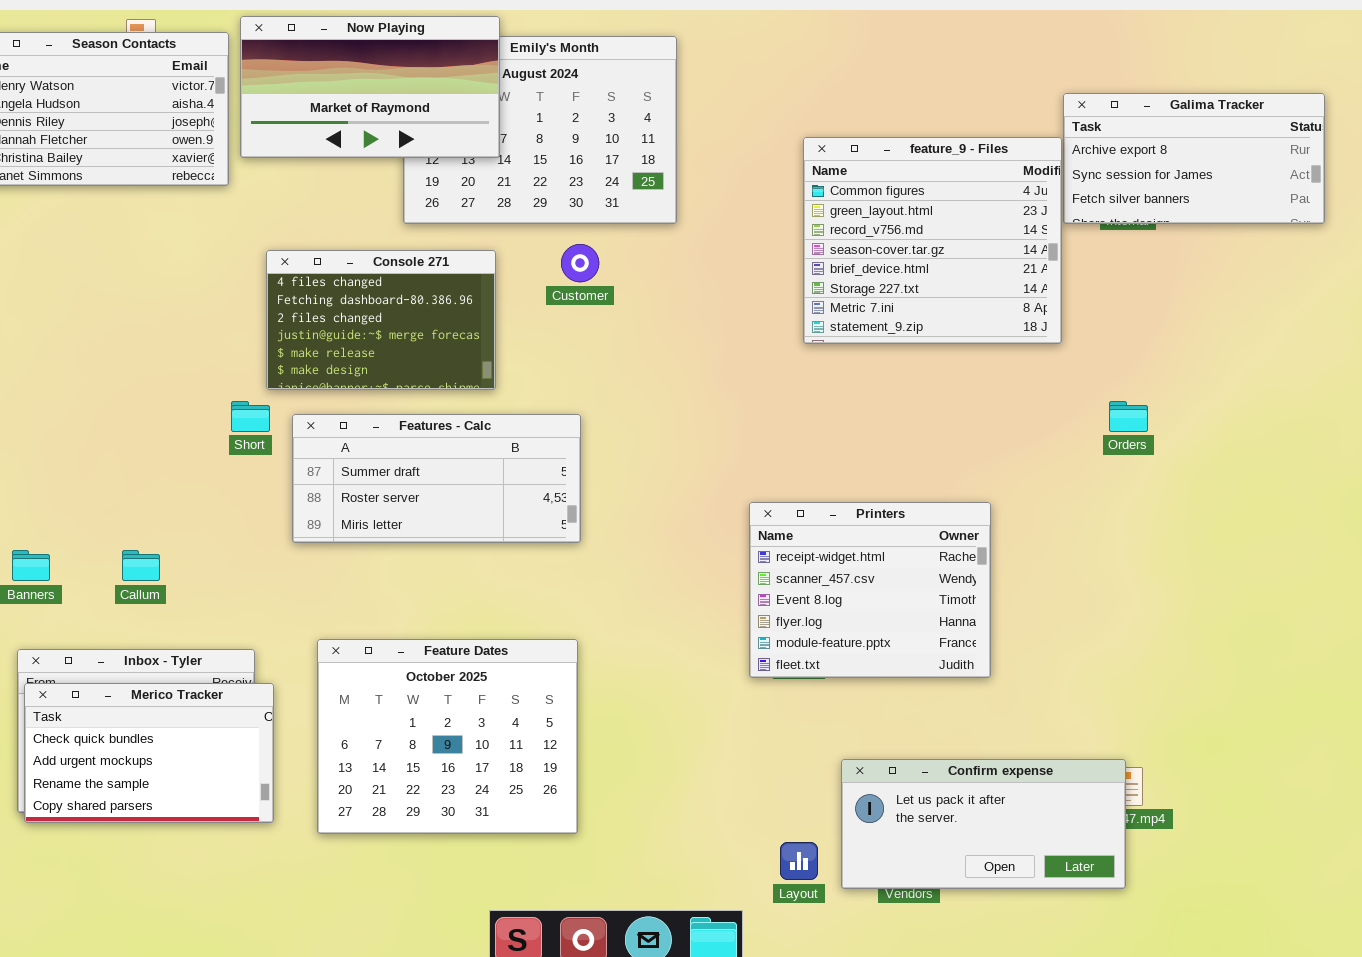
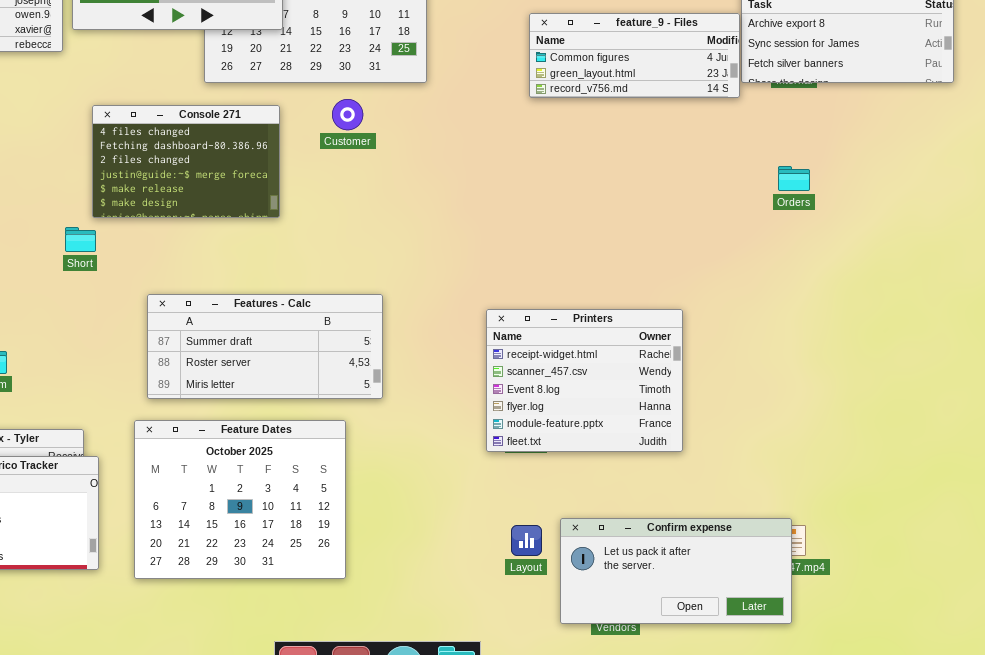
feature_9 - Files: [803,137,1062,344] -> [529,13,740,98], resized
Orders: [1109,401,1148,432] -> [778,166,810,191], moved
Features - Calc: [292,414,581,543] -> [147,294,383,399], moved
Layout: [780,842,818,880] -> [511,525,542,556], moved

